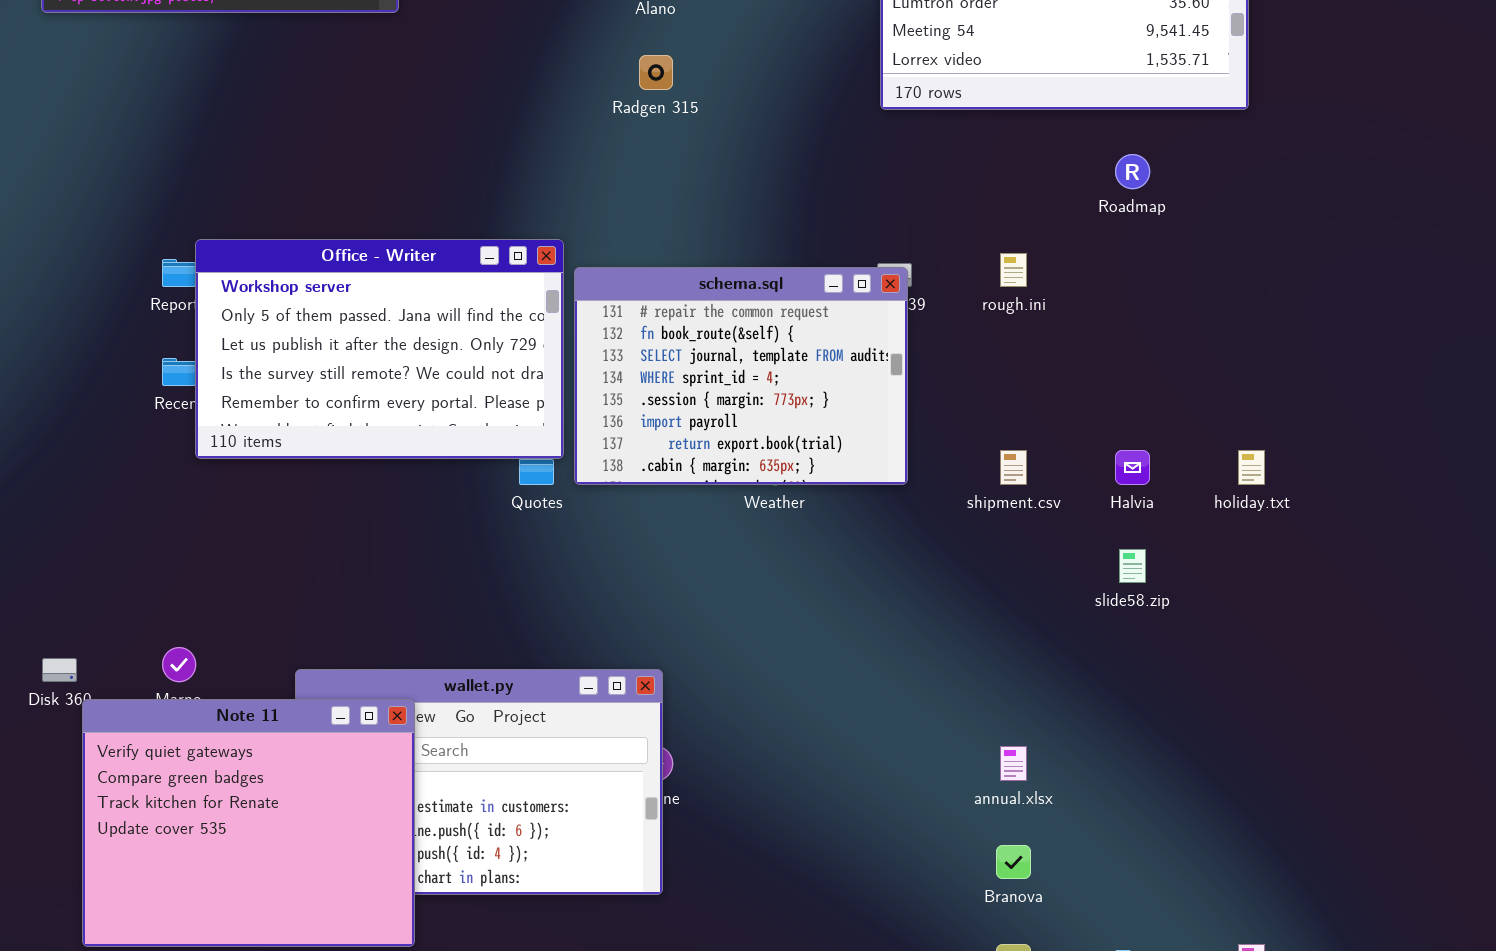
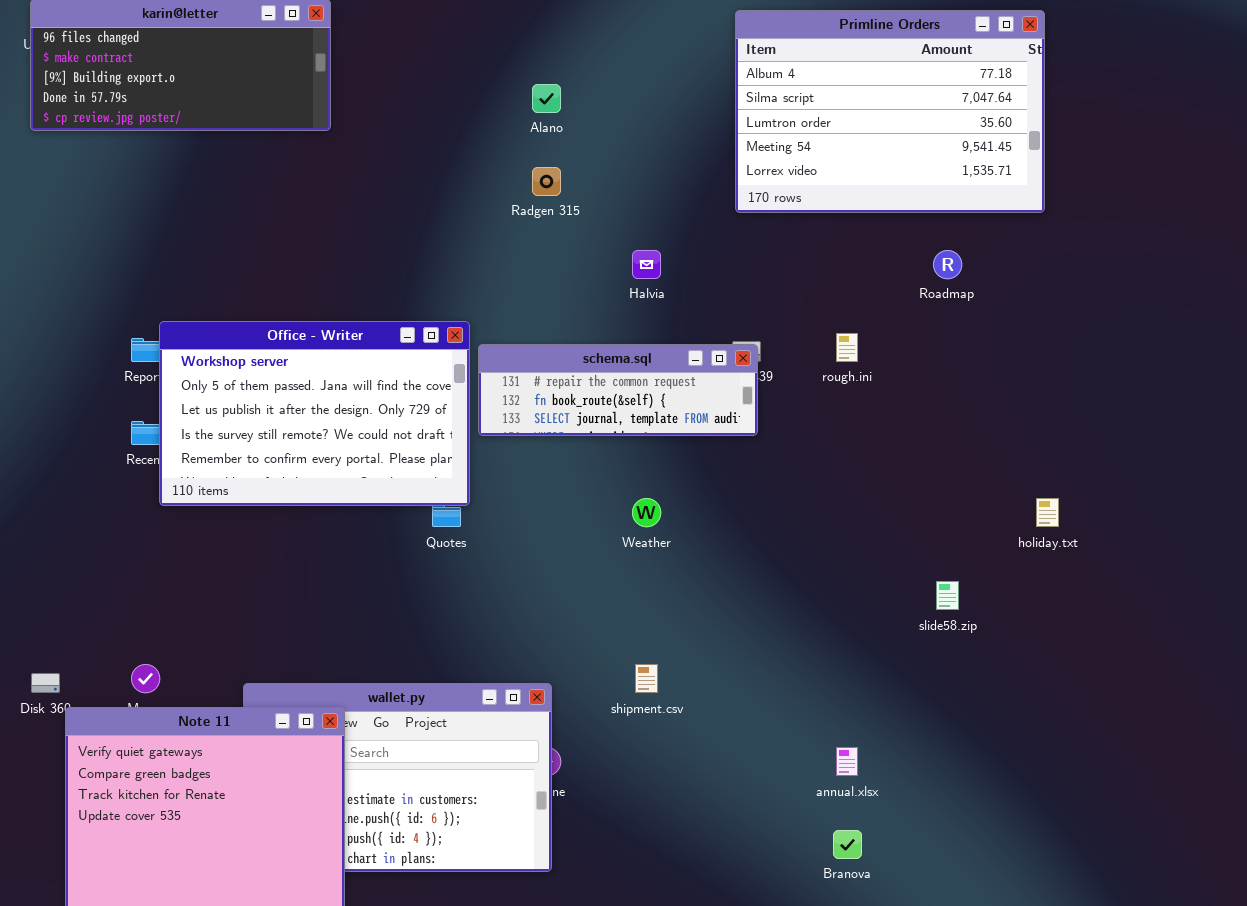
schema.sql: [574,267,908,485] -> [478,344,758,436], resized
shipment.csv: [1000,450,1027,485] -> [635,664,658,693], moved
Halvia: [1115,450,1150,485] -> [632,250,661,279], moved

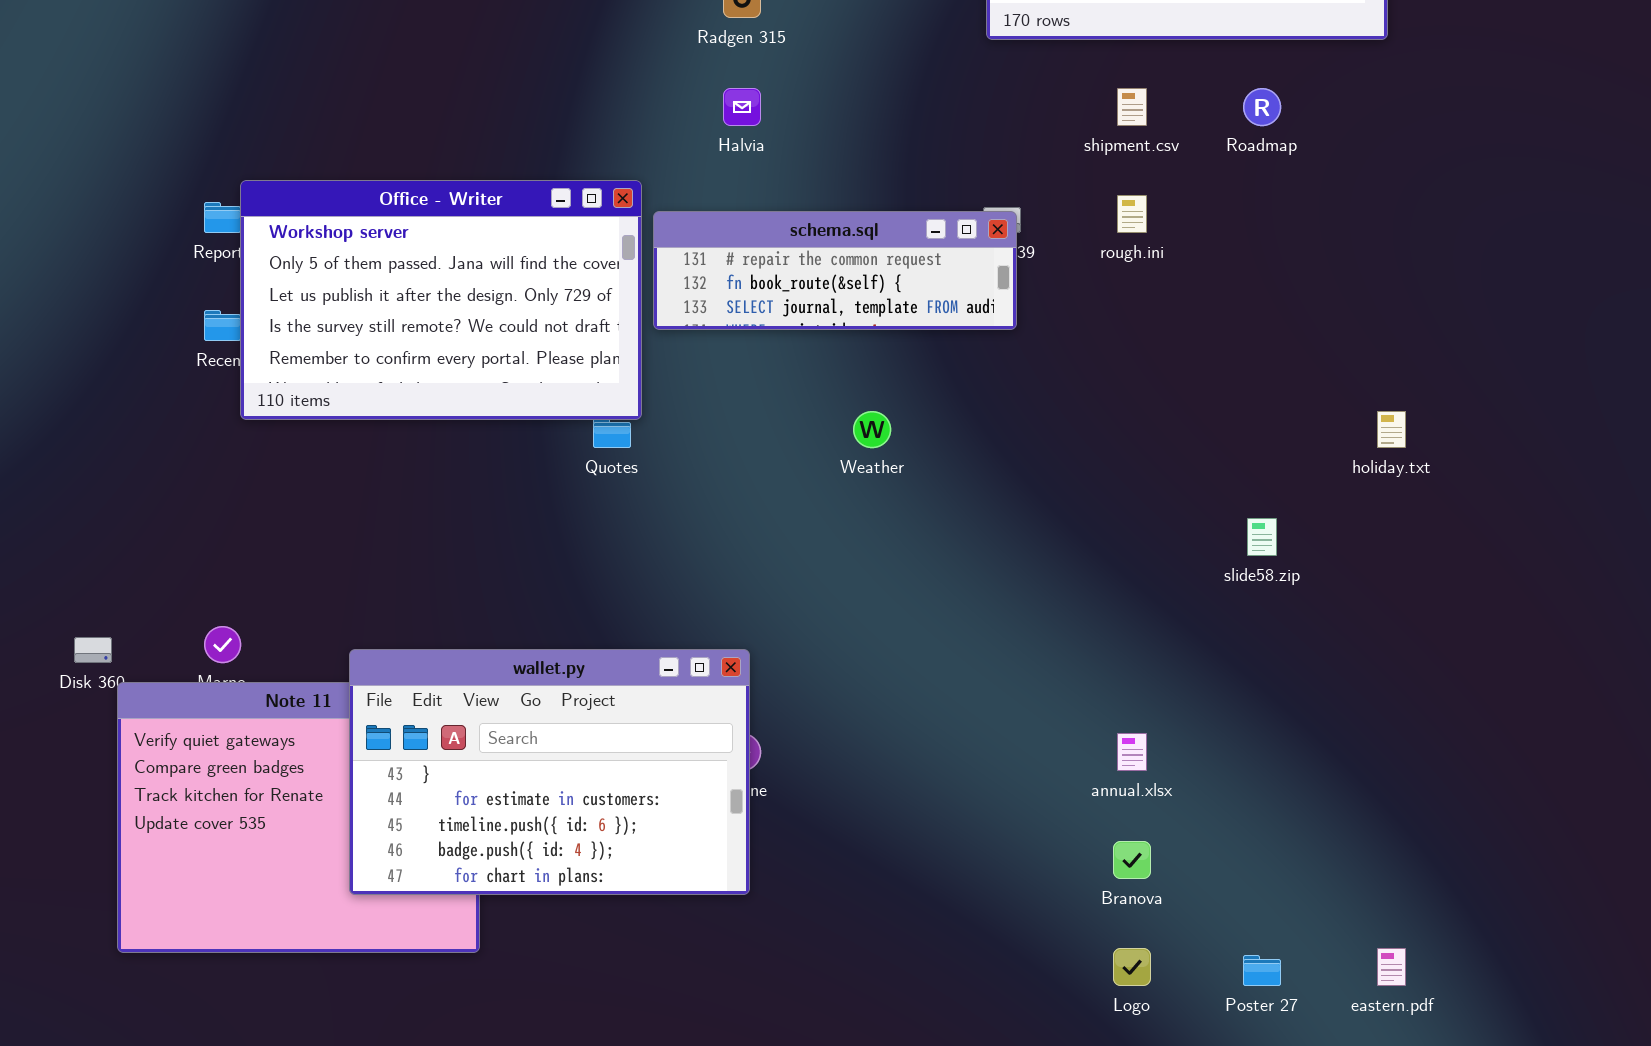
Halvia: [632,250,661,279] -> [723,88,761,126], moved
shipment.csv: [635,664,658,693] -> [1117,88,1147,126], moved
wallet.py: [243,683,552,872] -> [349,649,750,895], raised

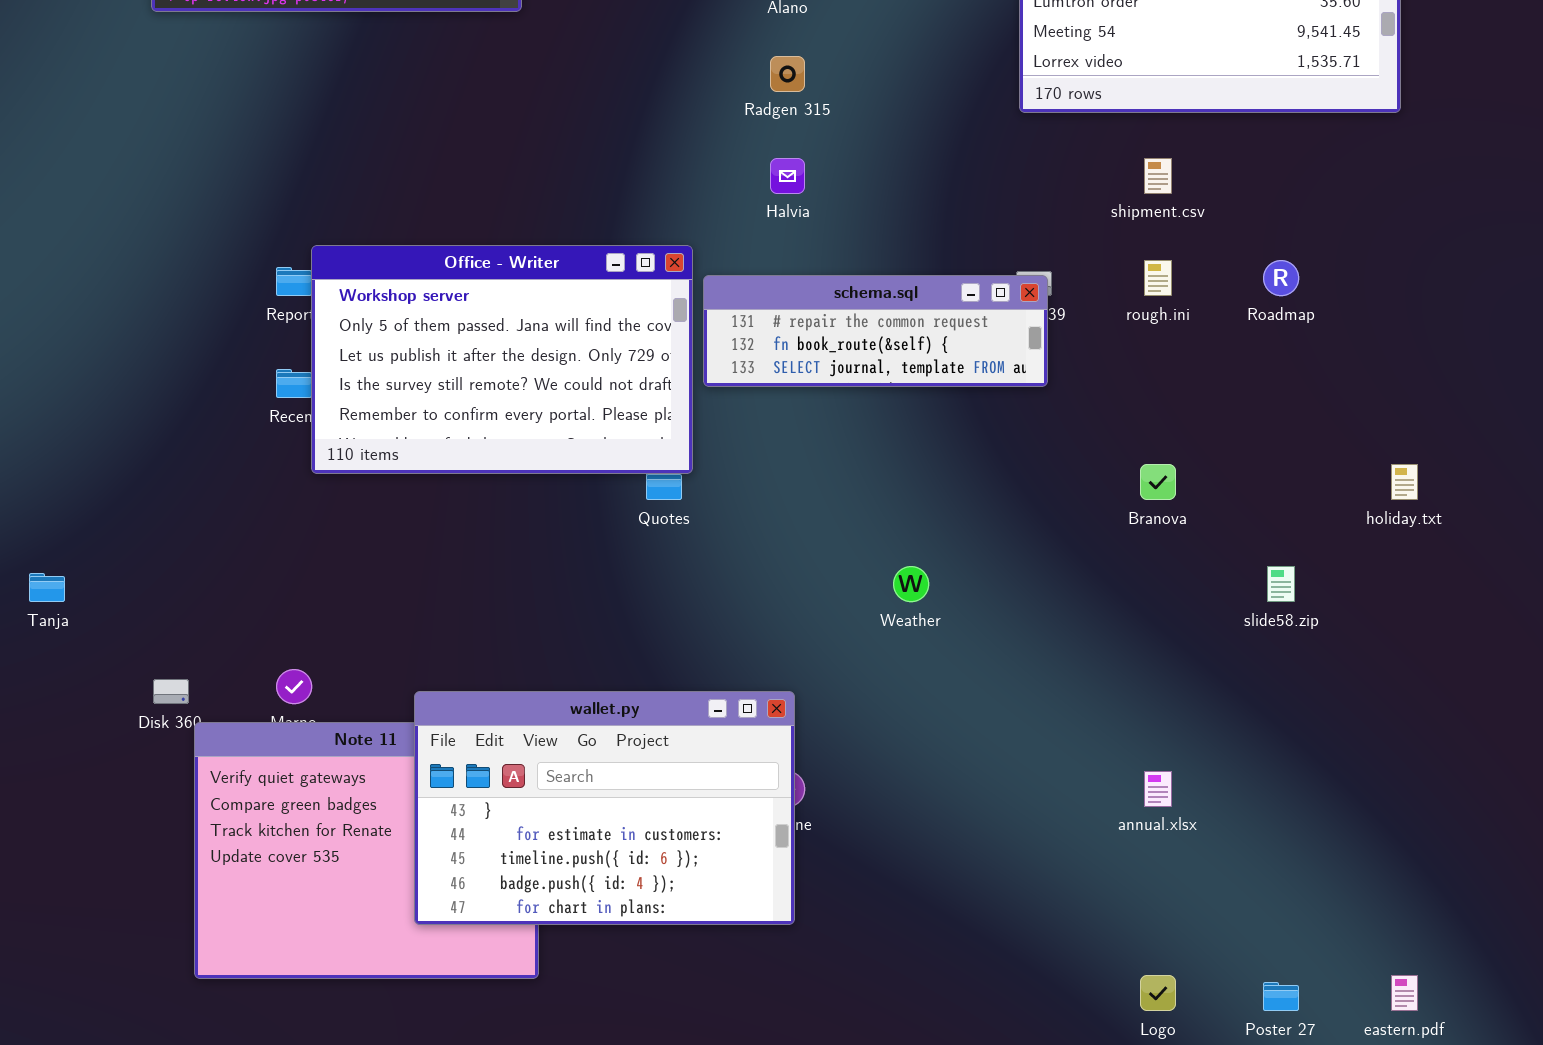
Roadmap: [1243,88,1281,126] -> [1263,260,1299,296], moved
Weather: [853,411,891,448] -> [893,566,929,602], moved
Branova: [1113,841,1151,879] -> [1140,464,1176,500], moved

